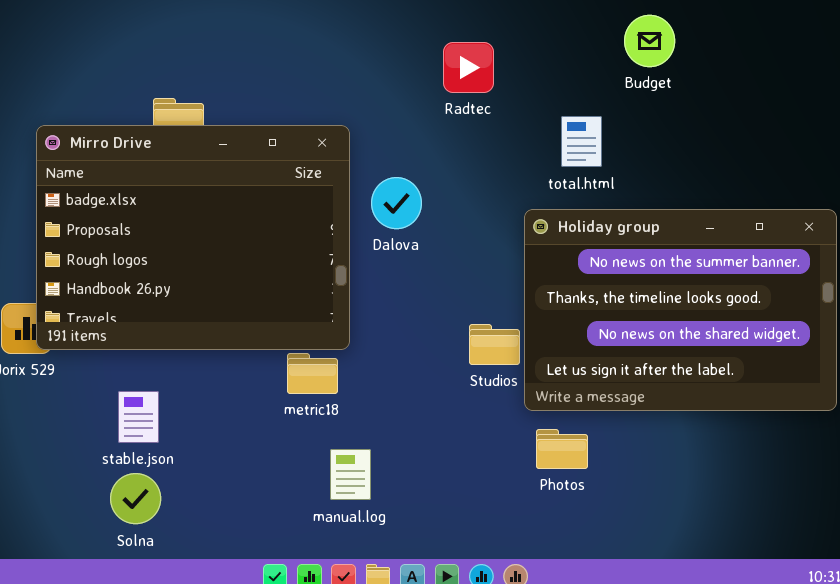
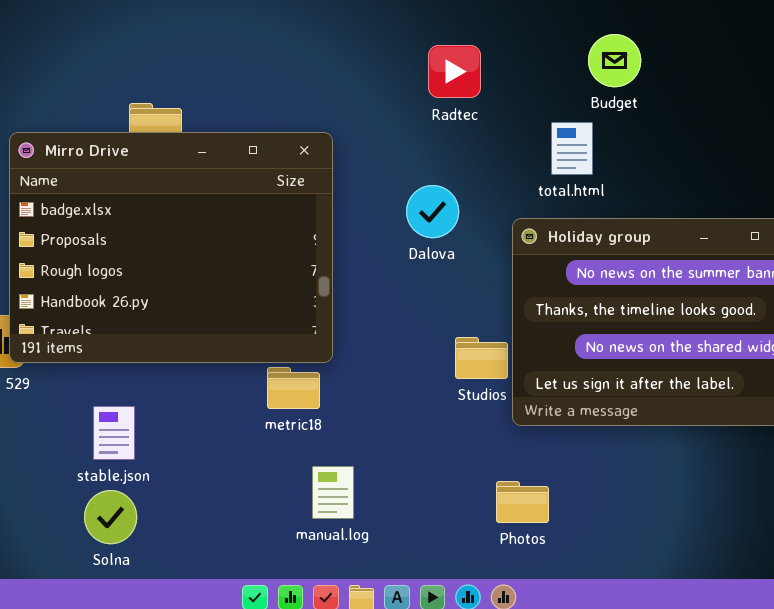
Budget: [624,15,675,67] -> [588,34,641,87], moved
Dalova: [371,177,422,229] -> [406,185,459,238], moved
Photos: [536,429,588,469] -> [496,481,549,523], moved

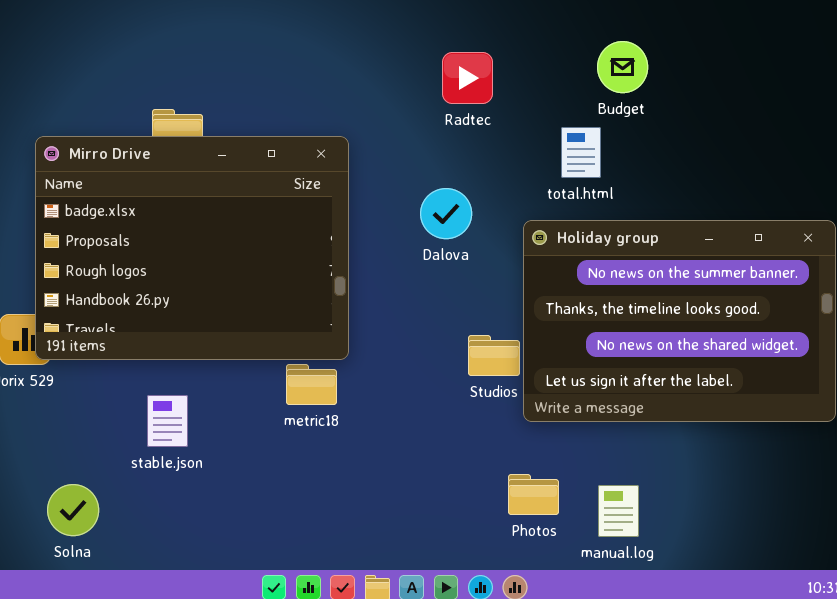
stable.json: [93,406,135,460] -> [147,395,188,447], moved
manual.log: [312,466,354,519] -> [598,485,639,537], moved
Solna: [84,490,137,544] -> [47,484,99,536], moved

